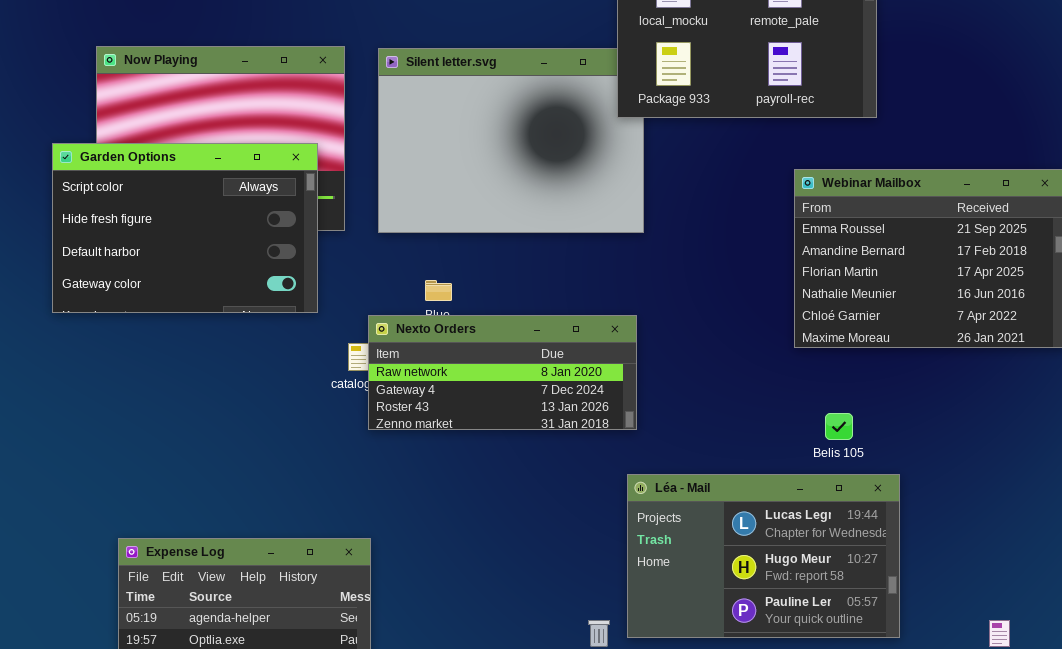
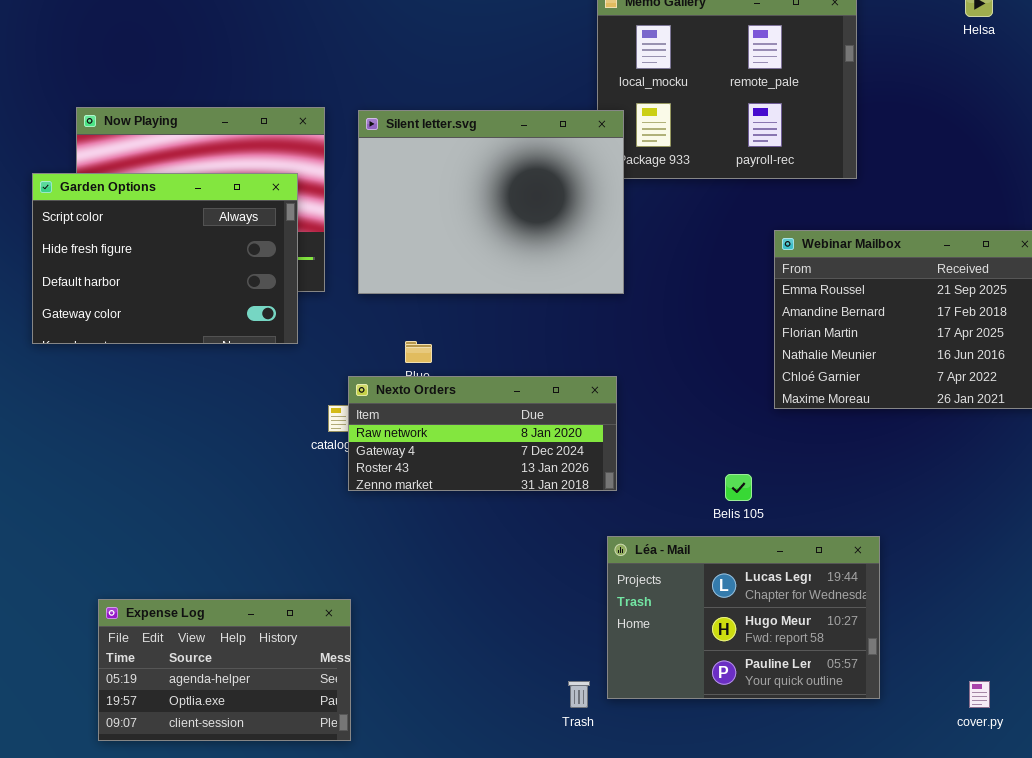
Silent letter.svg: [378,48,644,233] -> [358,110,624,294], raised
Garden Options: [52,143,318,313] -> [32,173,298,344], moved
Belis 105: [825,413,853,440] -> [725,474,752,501], moved

